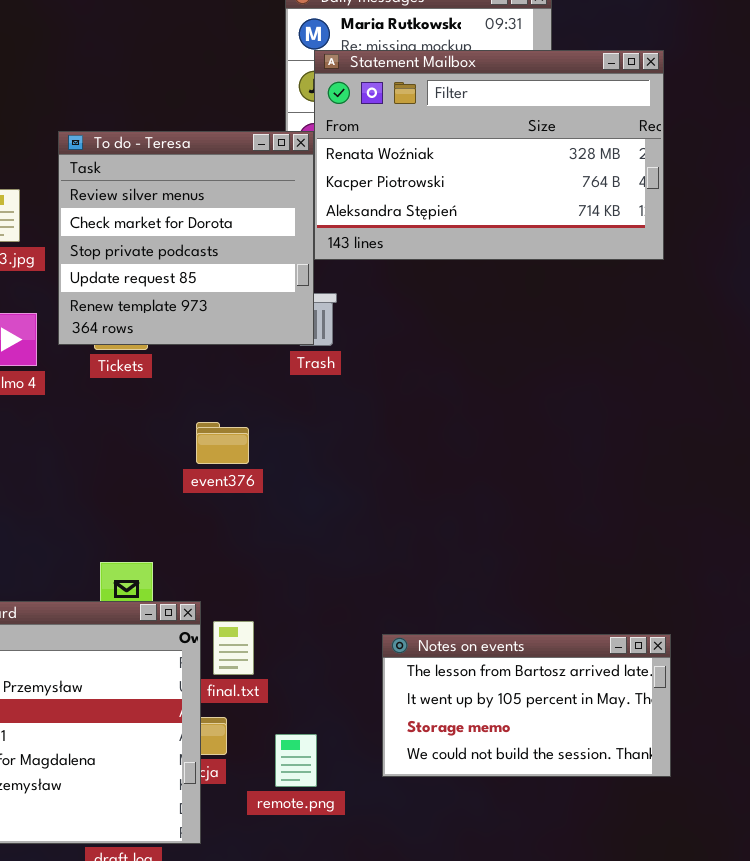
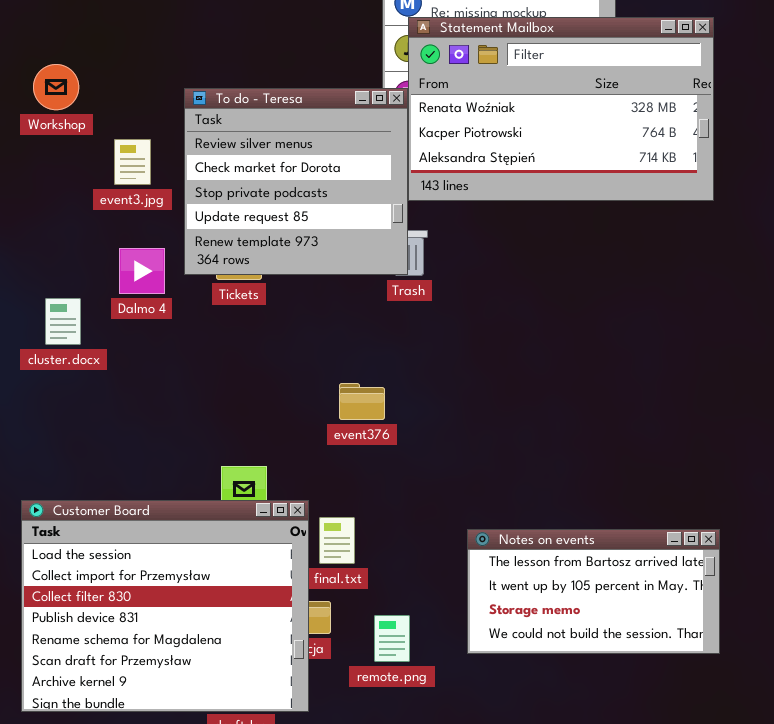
event376: [196,422,249,464] -> [339,383,385,420], moved

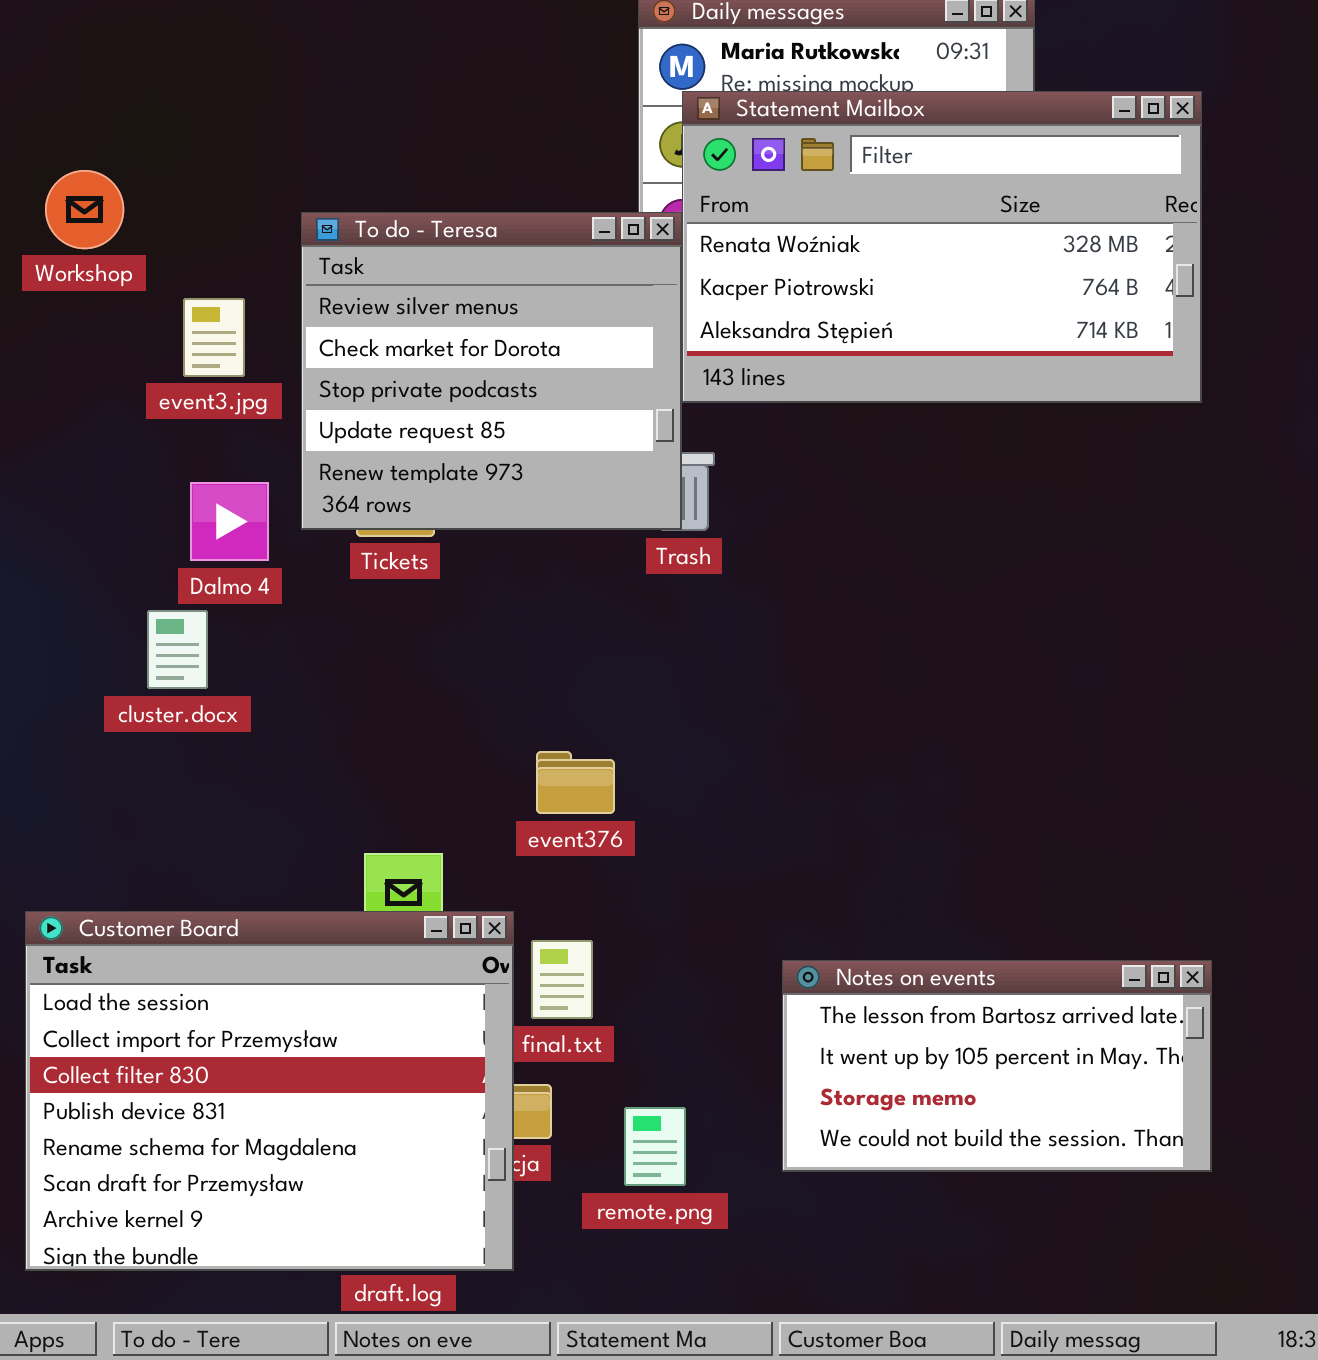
cluster.docx: [45,298,81,345] -> [147,610,208,689], moved
event376: [339,383,385,420] -> [536,751,615,814], moved

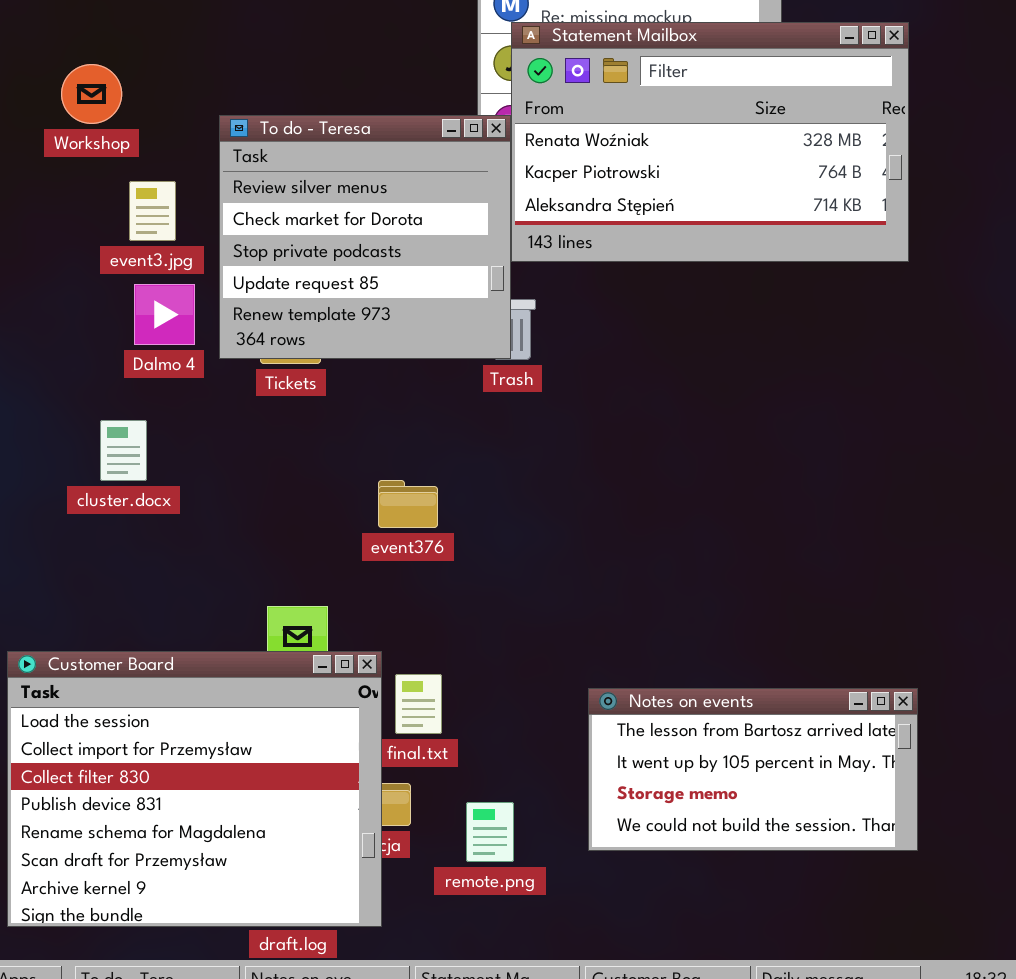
Workshop: [45,170,124,249] -> [61,64,122,124], moved
Dalmo 4: [190,482,269,561] -> [134,284,195,345], moved
event376: [536,751,615,814] -> [378,480,438,528], moved

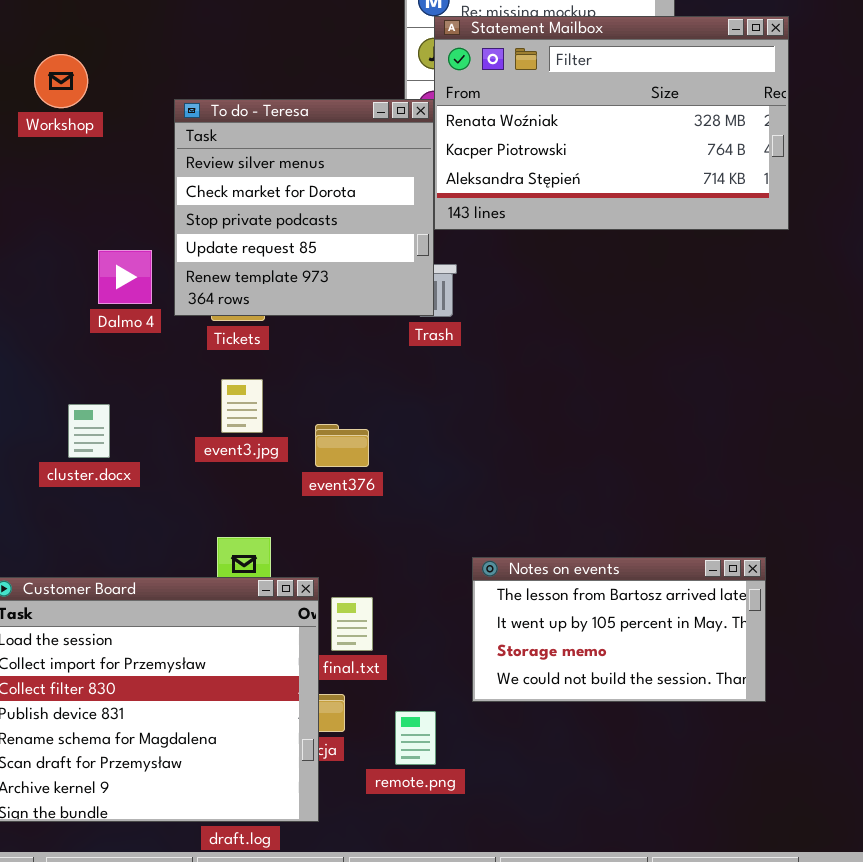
event3.jpg: [129,181,176,241] -> [221,379,263,433], moved
cluster.docx: [100,420,147,481] -> [68,404,110,458], moved
Notes on events: [588,688,918,851] -> [472,557,766,702], moved

